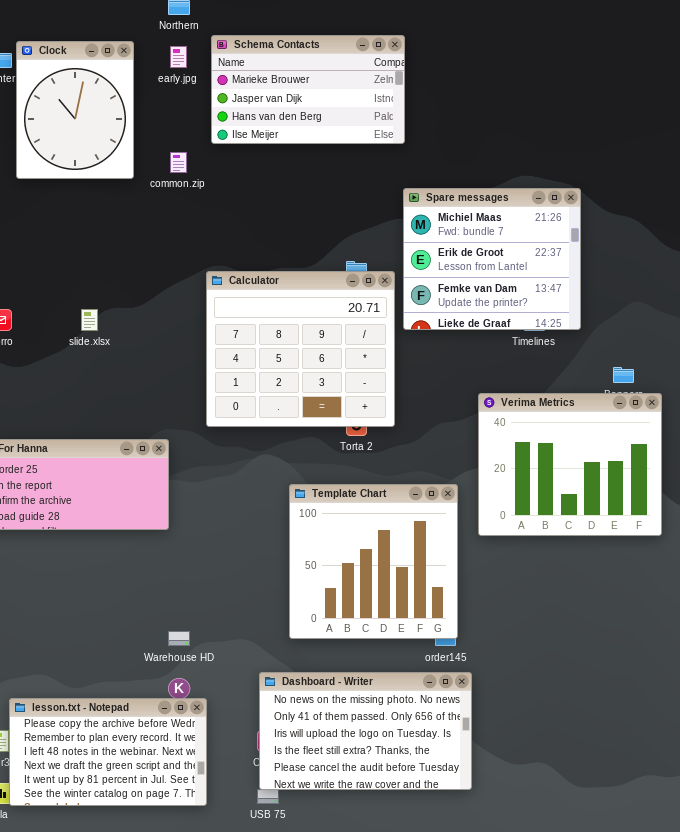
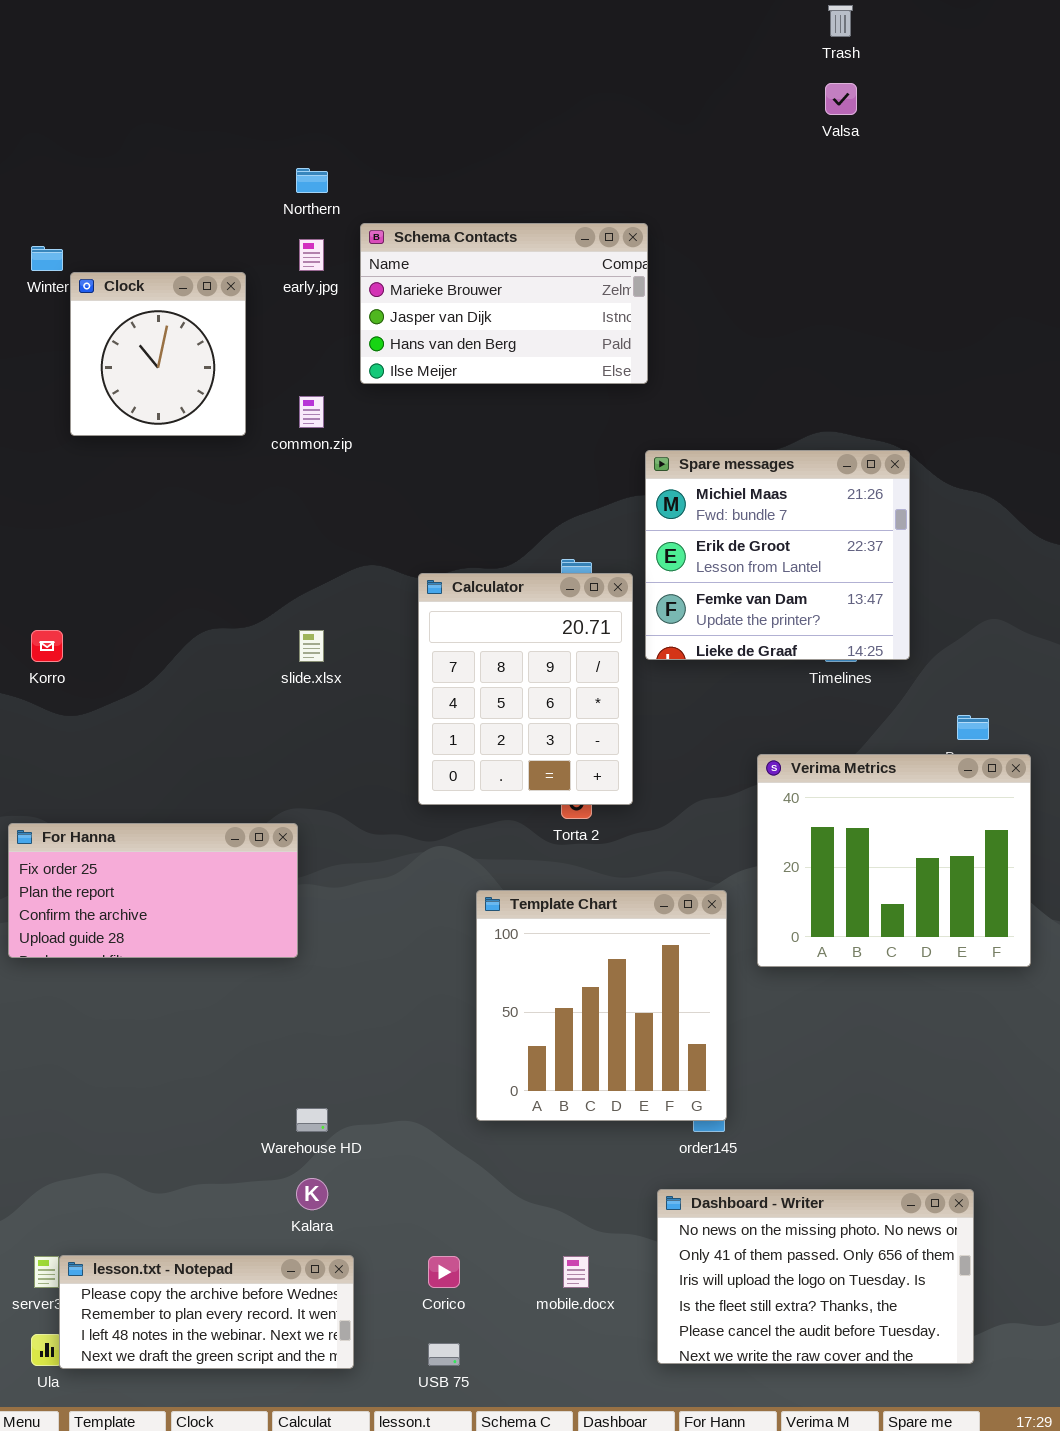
Clock: [16,41,134,179] -> [70,272,246,436], resized
Calculator: [206,271,395,427] -> [418,573,633,805], resized
slide.xlsx: [81,309,98,331] -> [299,630,324,662], moved
Dashboard - Writer: [259,672,472,790] -> [657,1189,974,1364], moved
lesson.txt - Notepad: [9,698,207,806] -> [59,1255,354,1369], resized

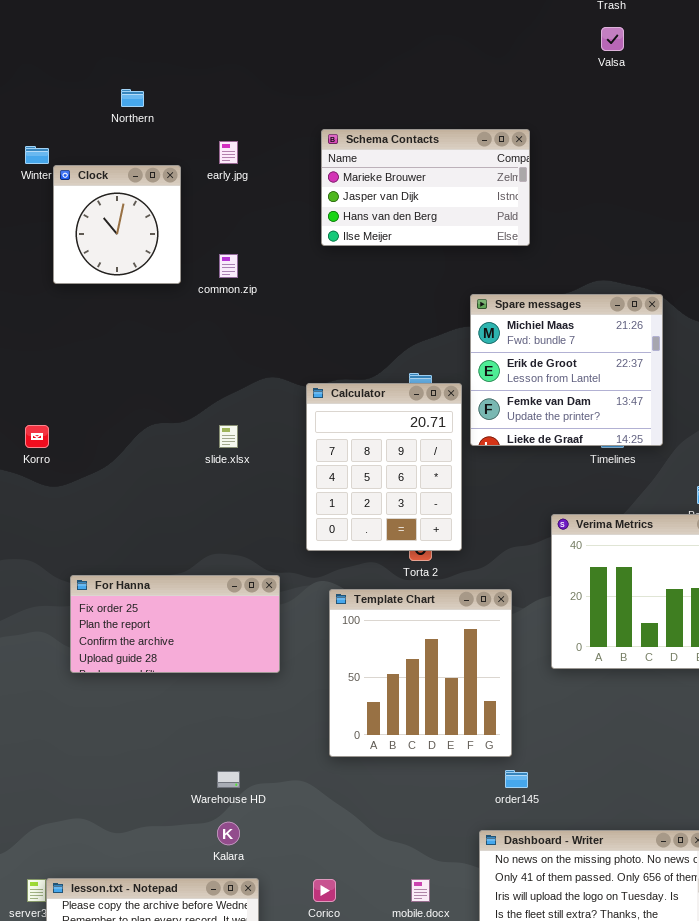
Northern: [296,168,328,193] -> [121,89,144,107], moved
Schema Contacts: [360,223,648,384] -> [321,129,530,246], moved
For Hanna: [8,823,298,958] -> [70,575,280,673], moved
Template Chart: [476,890,727,1121] -> [329,589,512,757], moved

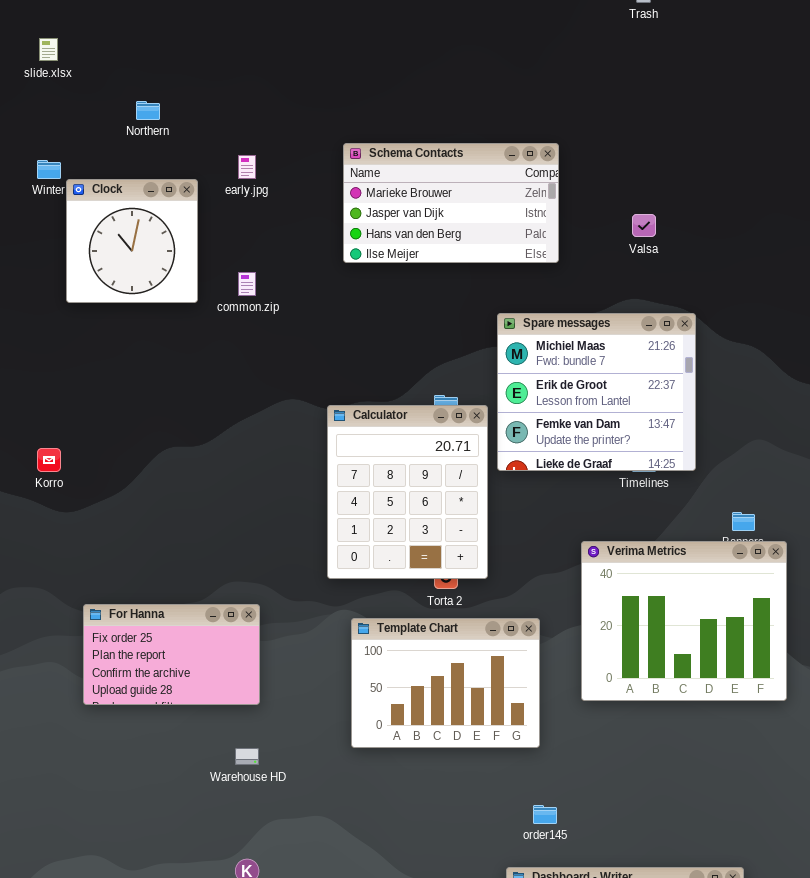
Valsa: [601,27,624,51] -> [632,214,656,237], moved
slide.xlsx: [219,425,238,448] -> [39,38,58,61], moved
For Hanna: [70,575,280,673] -> [83,604,260,705], resized
Template Chart: [329,589,512,757] -> [351,618,540,748], resized
Warehouse HD: [217,771,240,788] -> [235,748,259,765], moved

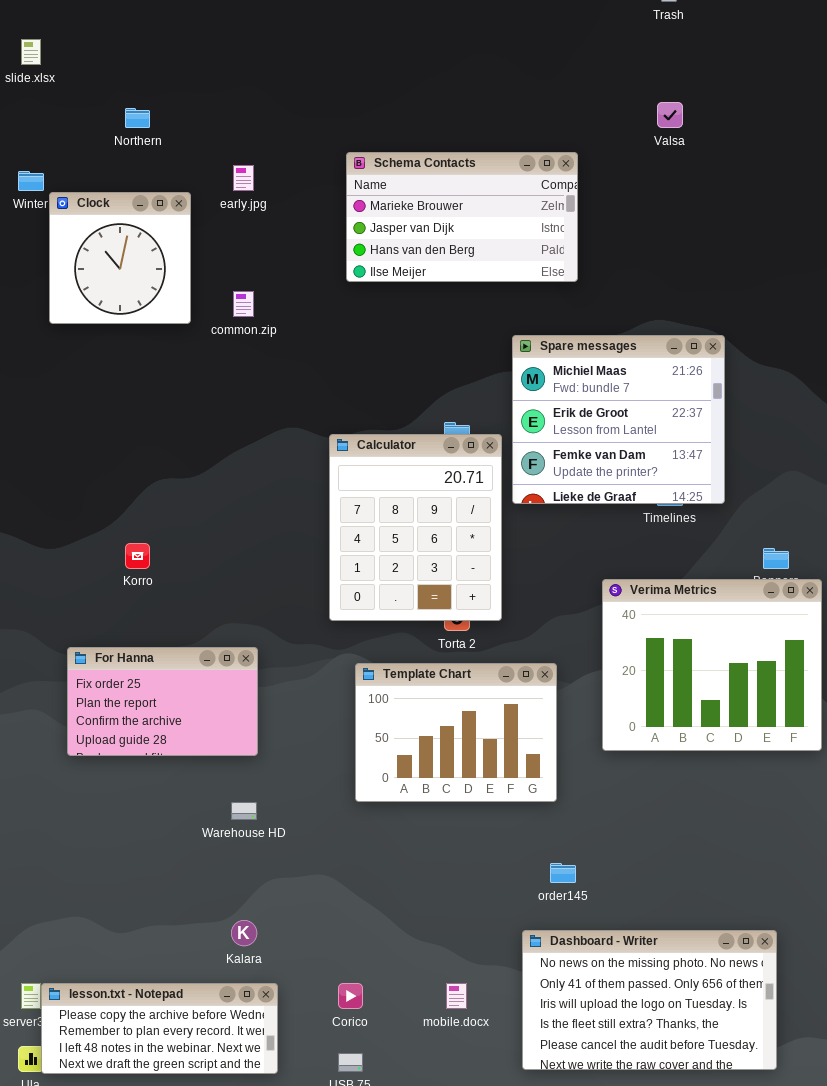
Valsa: [632,214,656,237] -> [657,102,683,128], moved
Korro: [37,448,61,472] -> [125,543,150,569], moved

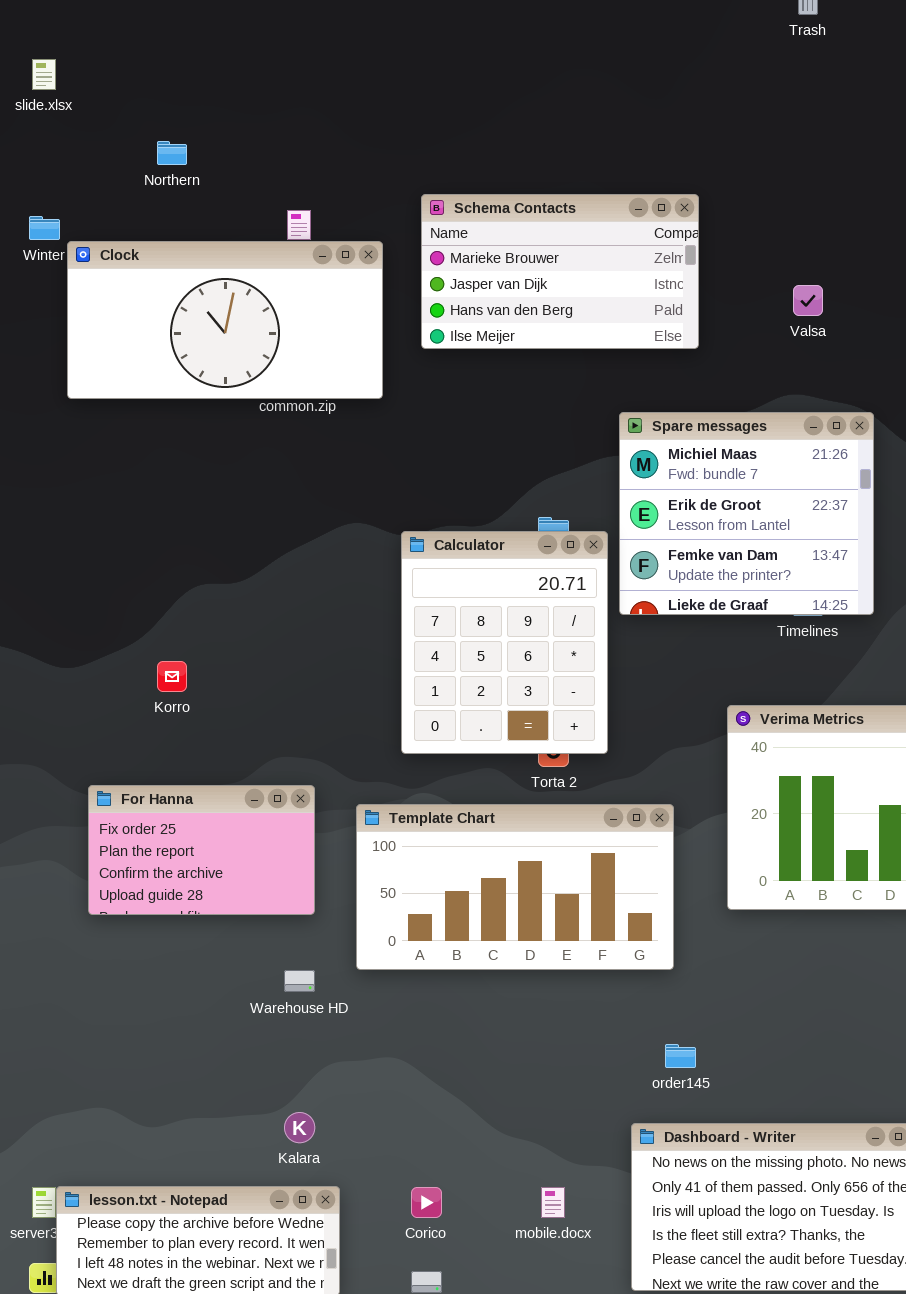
Valsa: [657,102,683,128] -> [793,285,823,316], moved
Clock: [49,192,191,324] -> [67,241,383,399], resized
Template Chart: [355,663,557,802] -> [356,804,674,970], resized

